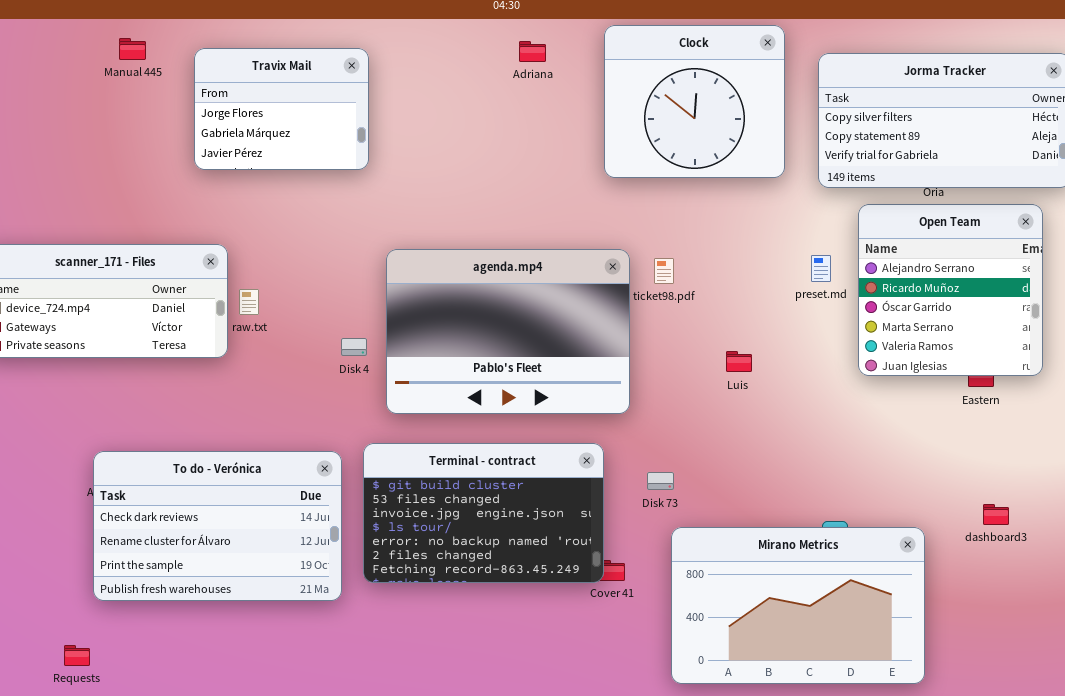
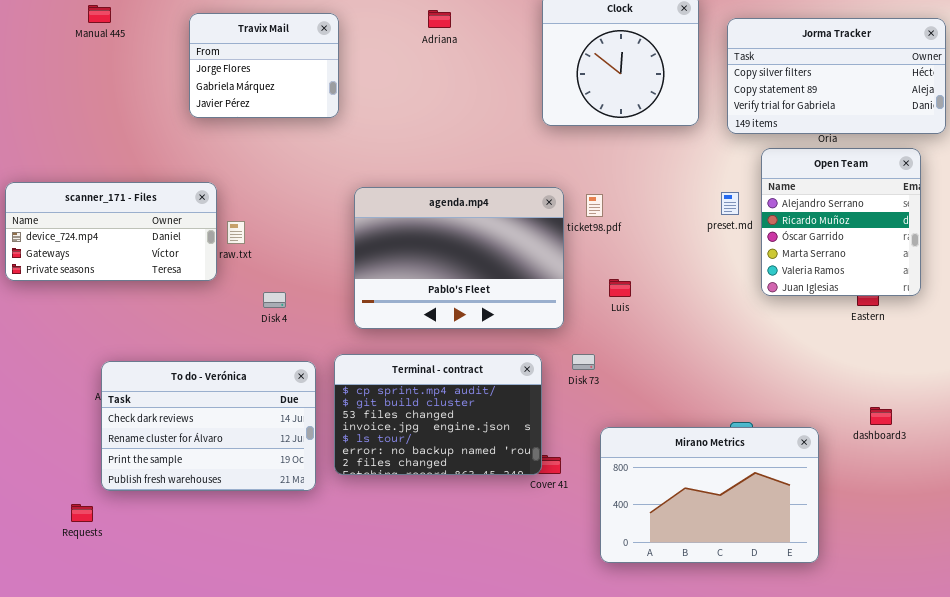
Manual 445: [119,38,146,60] -> [88,5,111,23], moved
Adriana: [519,41,546,62] -> [428,10,451,28], moved
Disk 4: [341,338,367,356] -> [263,292,286,308], moved
Luis: [726,351,752,372] -> [609,279,631,297], moved
Terminal - contract: [363,443,604,583] -> [334,354,542,475], scrolled up 1 row
Disk 73: [647,472,674,490] -> [572,354,595,370], moved
Requests: [64,645,90,666] -> [71,504,93,522], moved

